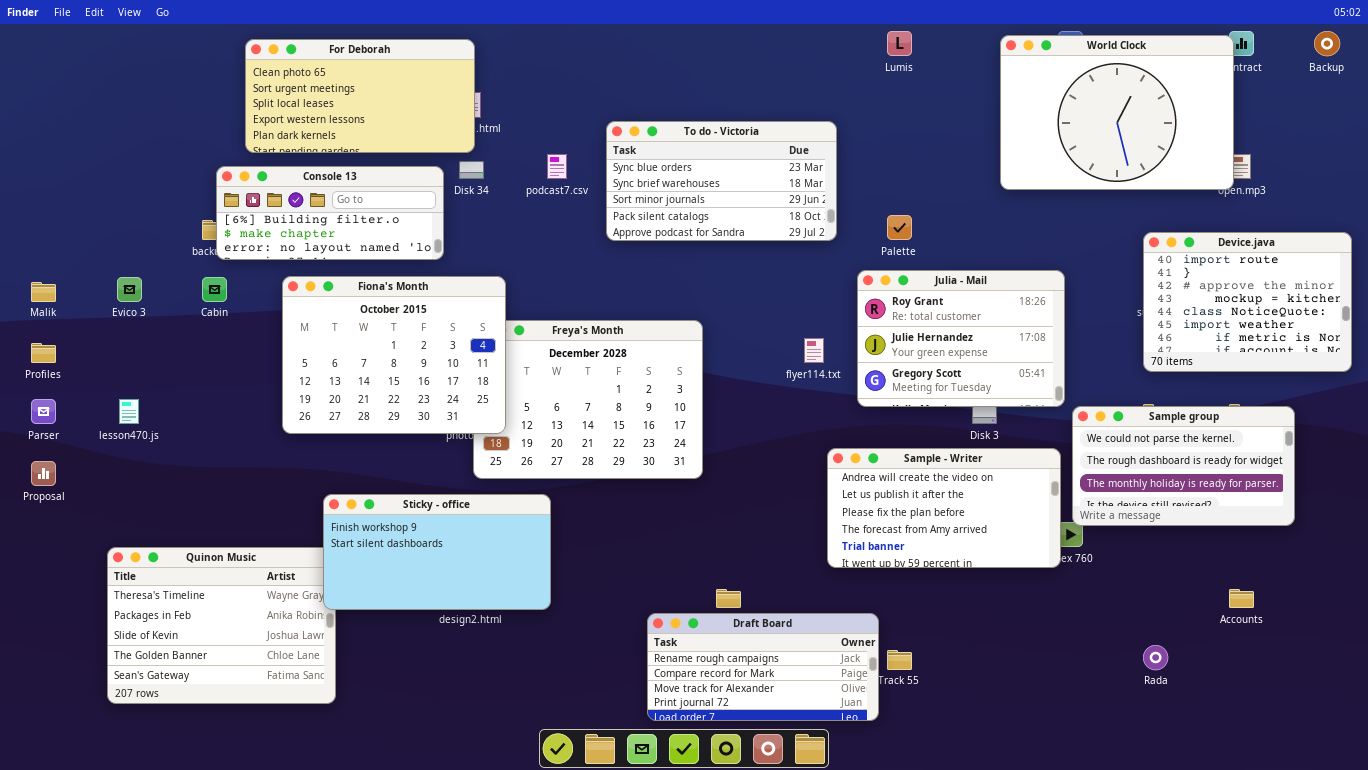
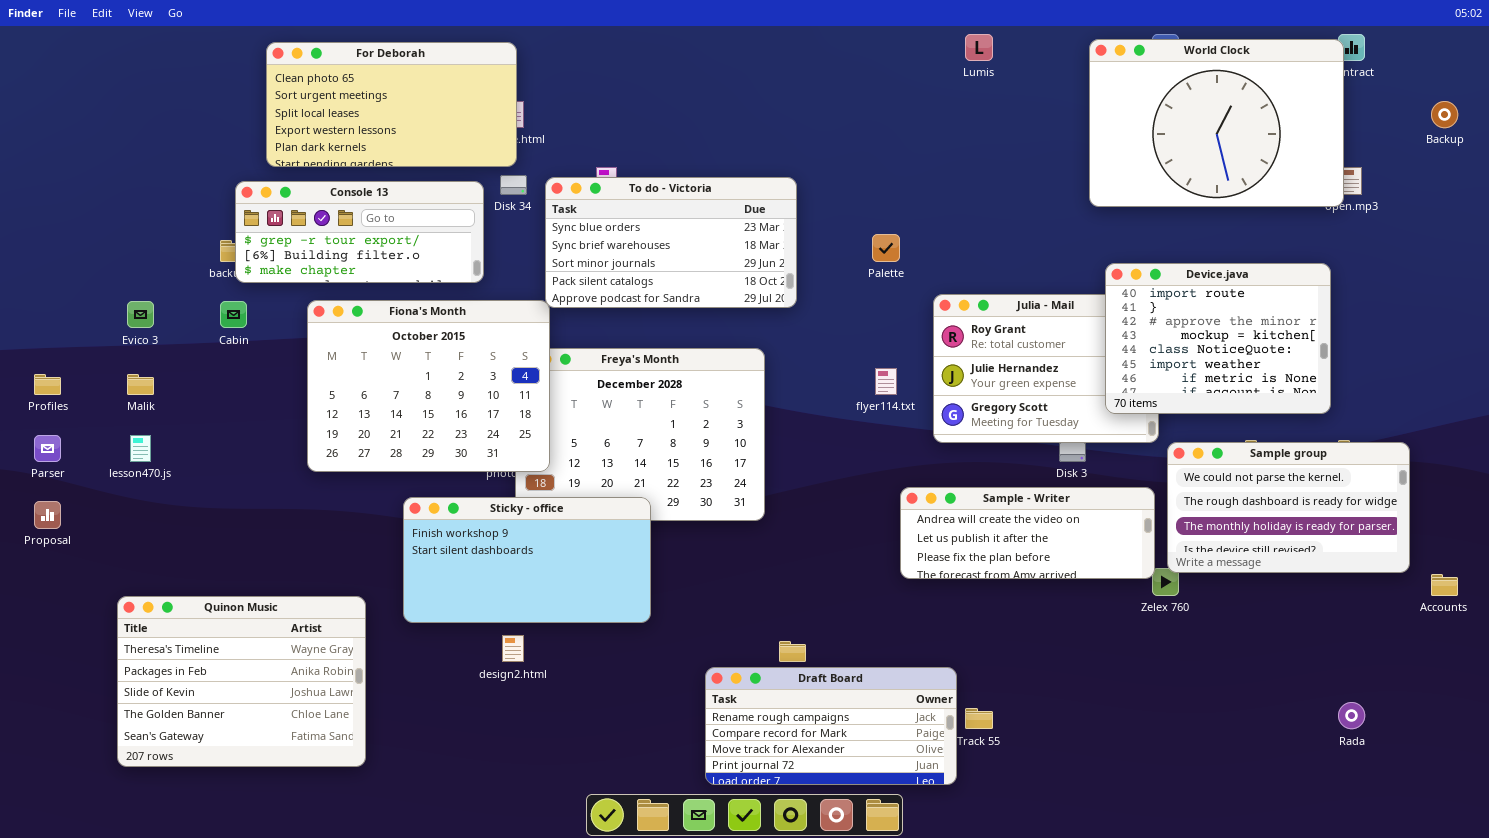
Backup: [1314,31,1340,56] -> [1431,101,1458,128], moved
To do - Victoria: [606,121,837,241] -> [545,177,797,308], moved
Console 13: [216,166,444,260] -> [235,181,484,283], scrolled up 1 row
Palette: [887,215,912,240] -> [872,234,900,262], moved
Device.java: [1143,232,1352,372] -> [1105,263,1331,414], moved
Malik: [31,282,56,302] -> [127,374,154,395], moved
Sample - Writer: [827,448,1061,568] -> [900,487,1155,579], resized
Sticky - office: [323,494,551,610] -> [403,497,651,623], moved
Accounts: [1229,589,1254,608] -> [1431,574,1458,596], moved
Rada: [1143,645,1168,670] -> [1338,702,1365,729], moved

